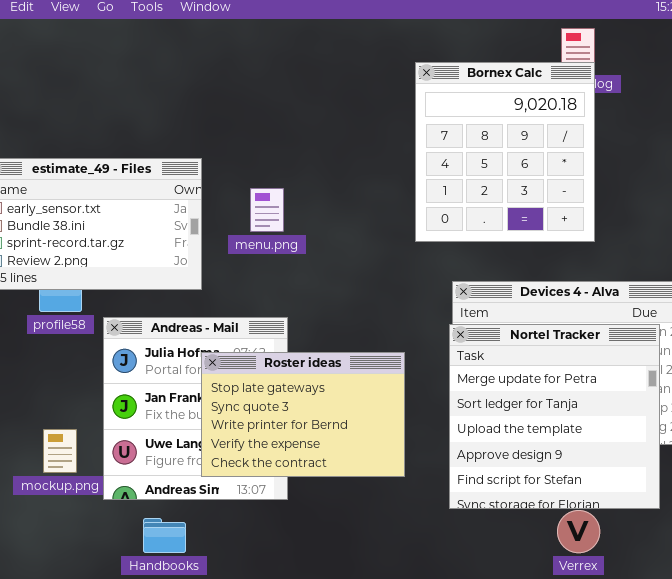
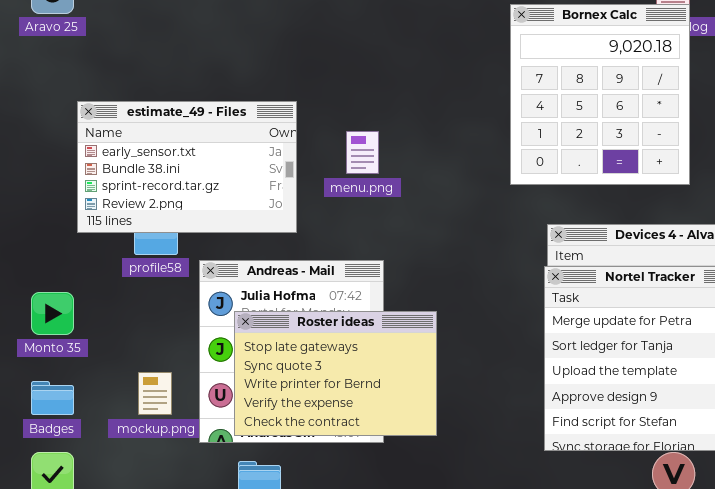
Roster ideas: [201,352,405,477] -> [234,311,437,436], moved

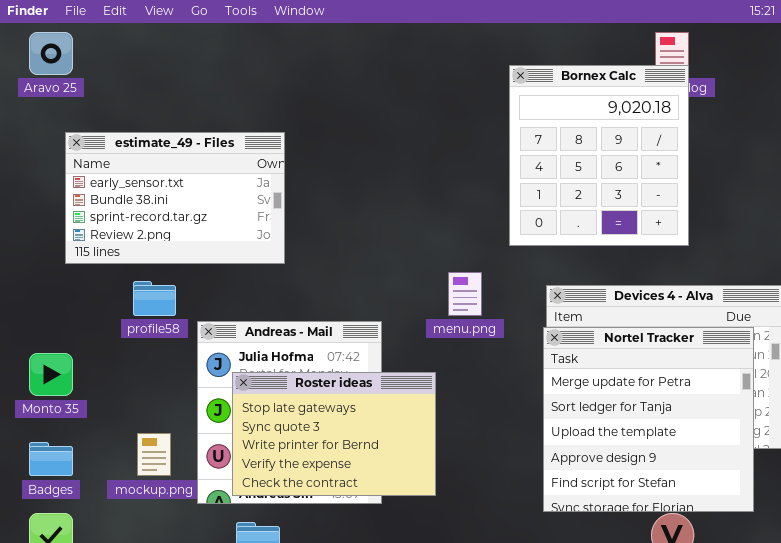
estimate_49 - Files: [77,101,297,233] -> [65,132,285,264], moved
menu.png: [346,131,379,174] -> [448,272,482,316], moved

